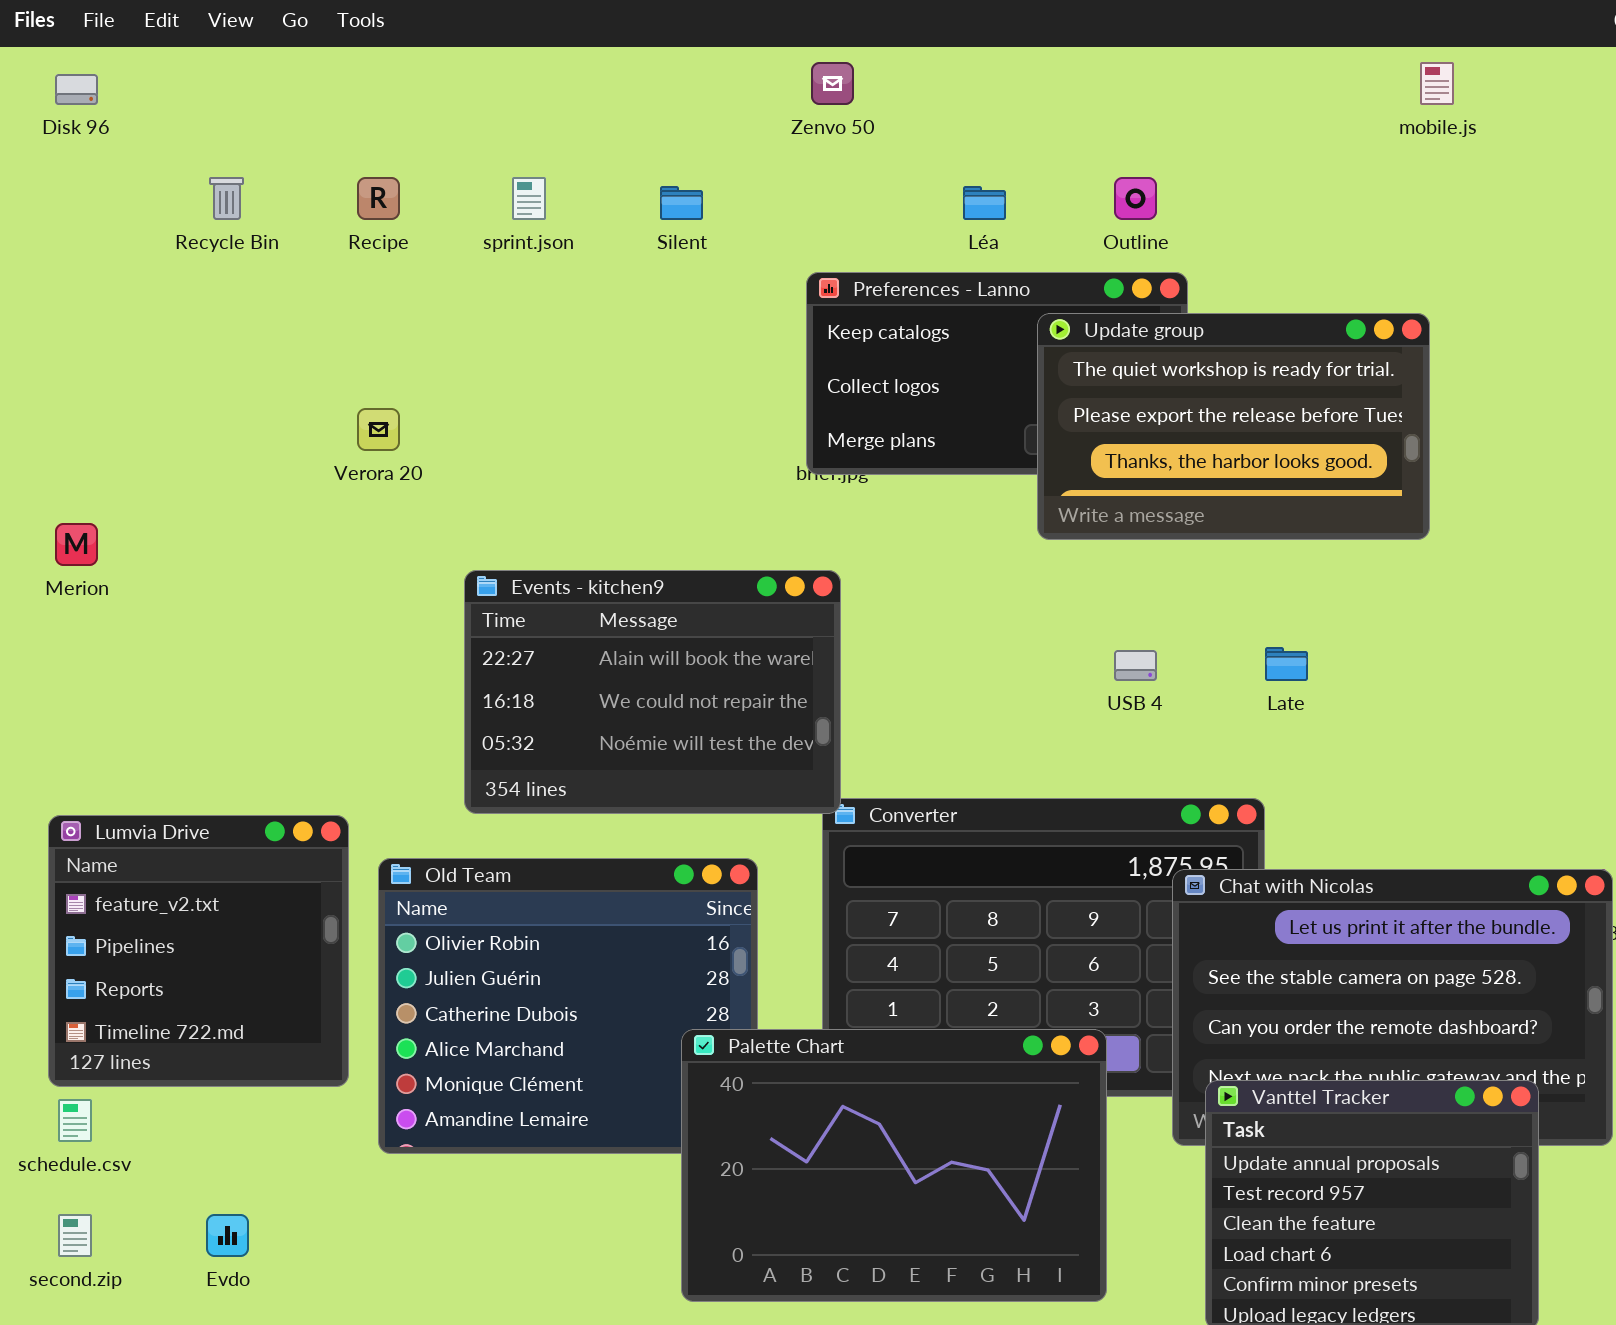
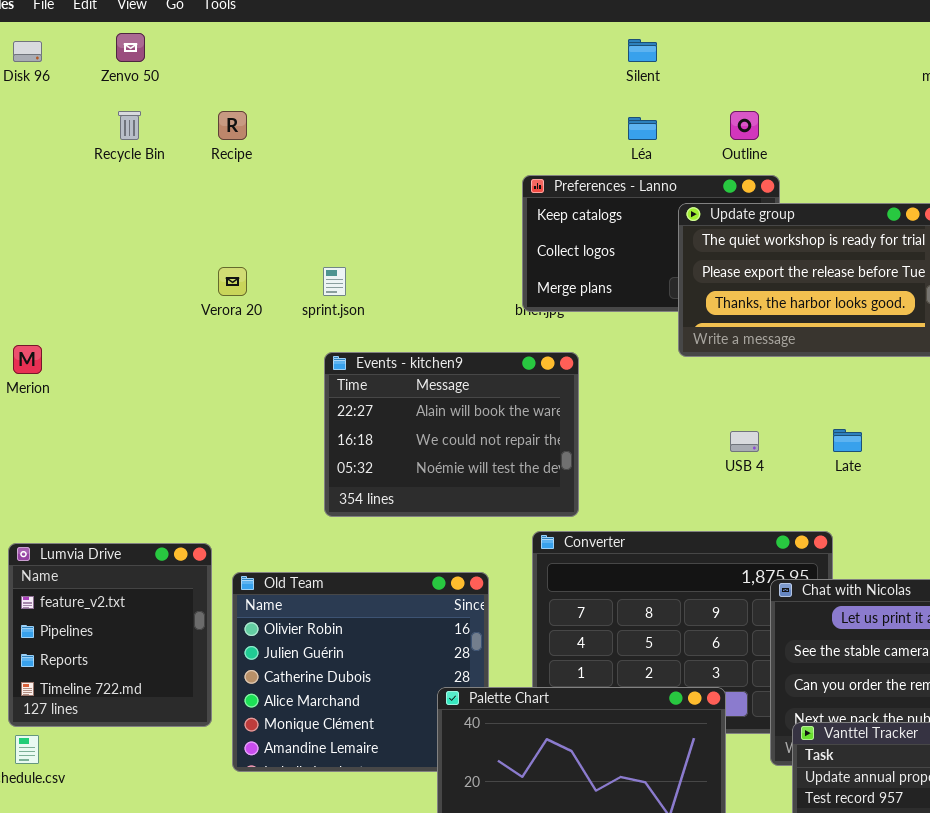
Zenvo 50: [811,62,854,105] -> [116,33,145,62], moved
sprint.json: [512,177,546,220] -> [323,267,346,296], moved
Silent: [660,186,703,220] -> [628,39,657,62], moved
Events - kitchen9: [464,570,841,814] -> [324,352,579,517], moved

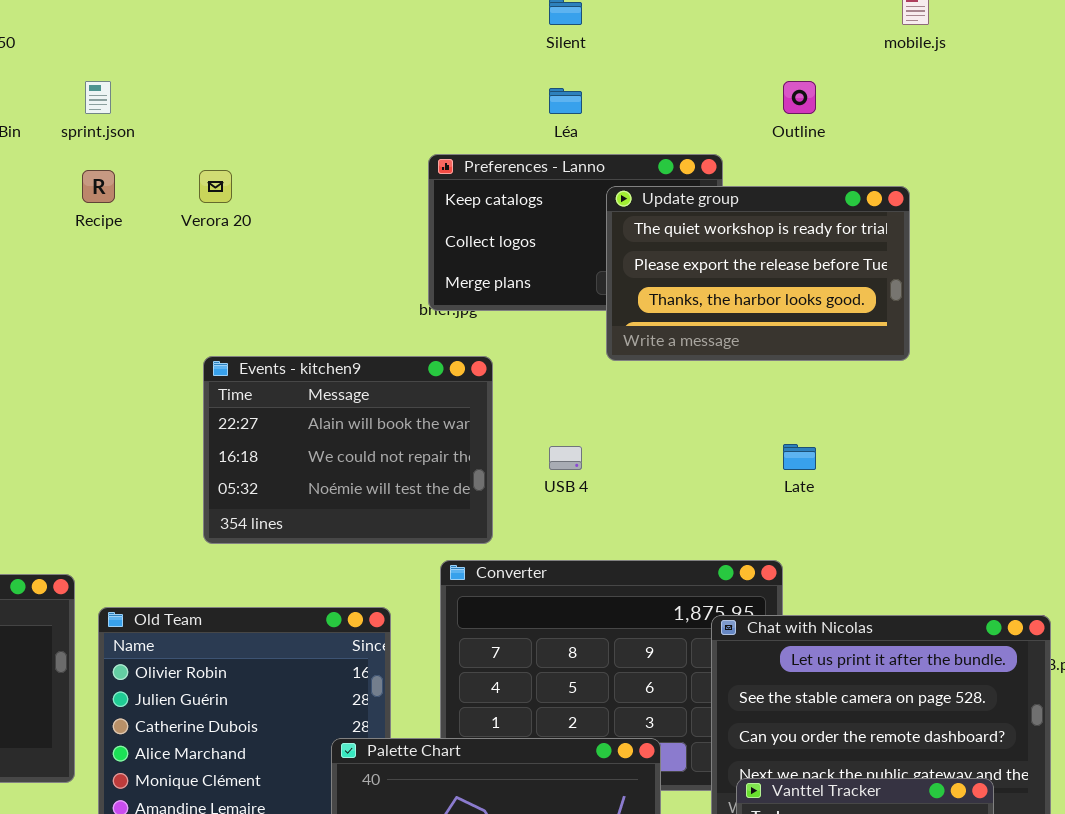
Recipe: [218,111,247,140] -> [82,170,115,203], moved
Outline: [730,111,759,140] -> [783,81,816,114], moved
Verora 20: [218,267,247,296] -> [199,170,232,203], moved
sprint.json: [323,267,346,296] -> [85,81,111,114], moved
USB 4: [730,431,759,452] -> [549,446,582,470], moved

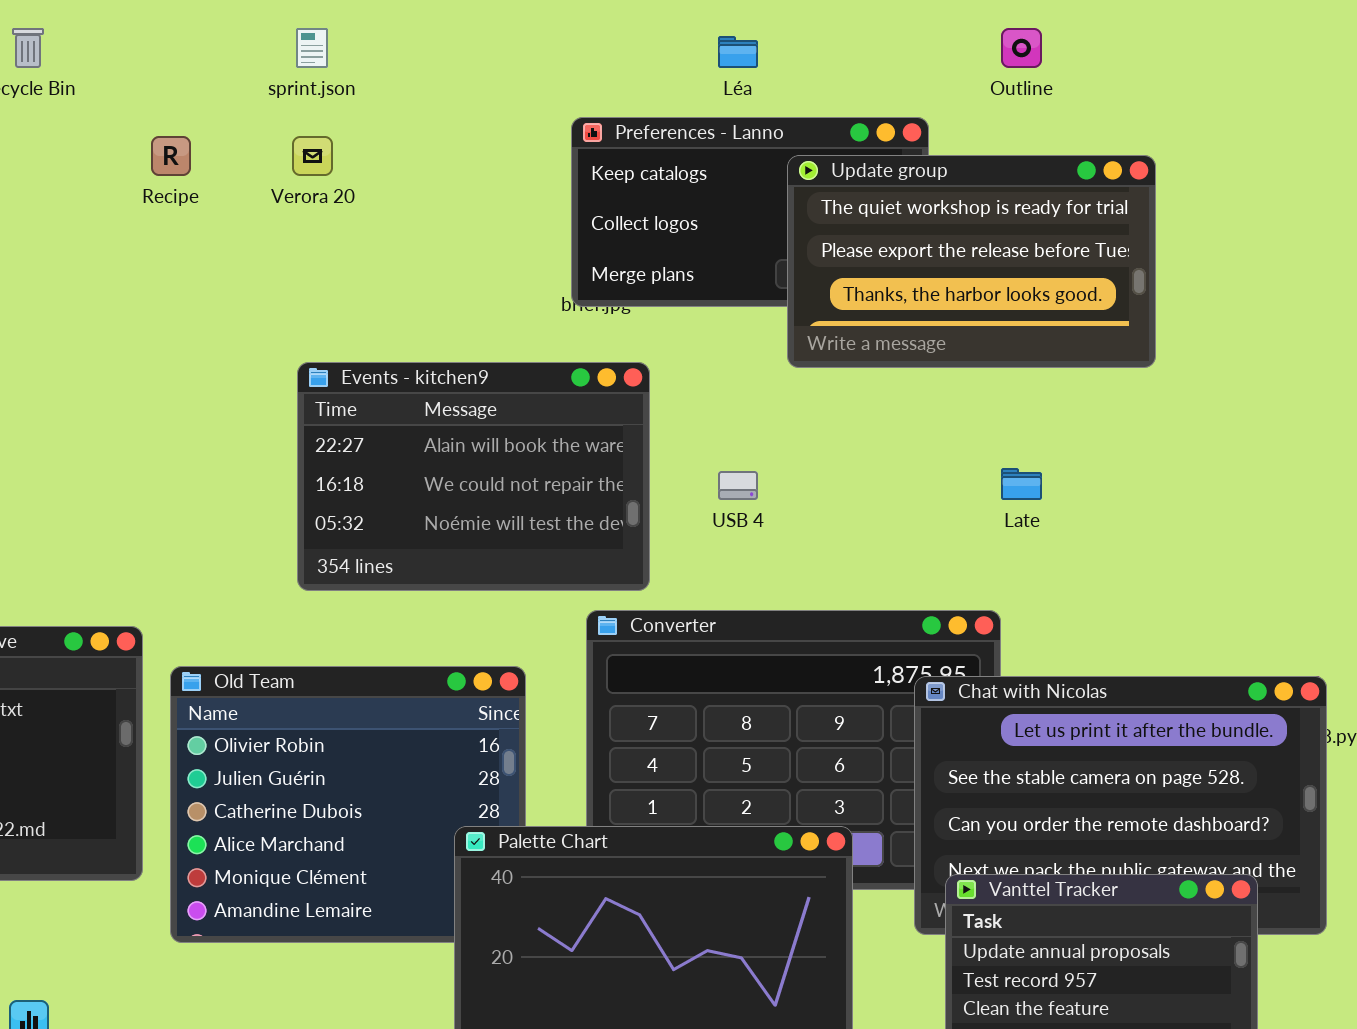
sprint.json: [85,81,111,114] -> [296,28,328,68], moved

